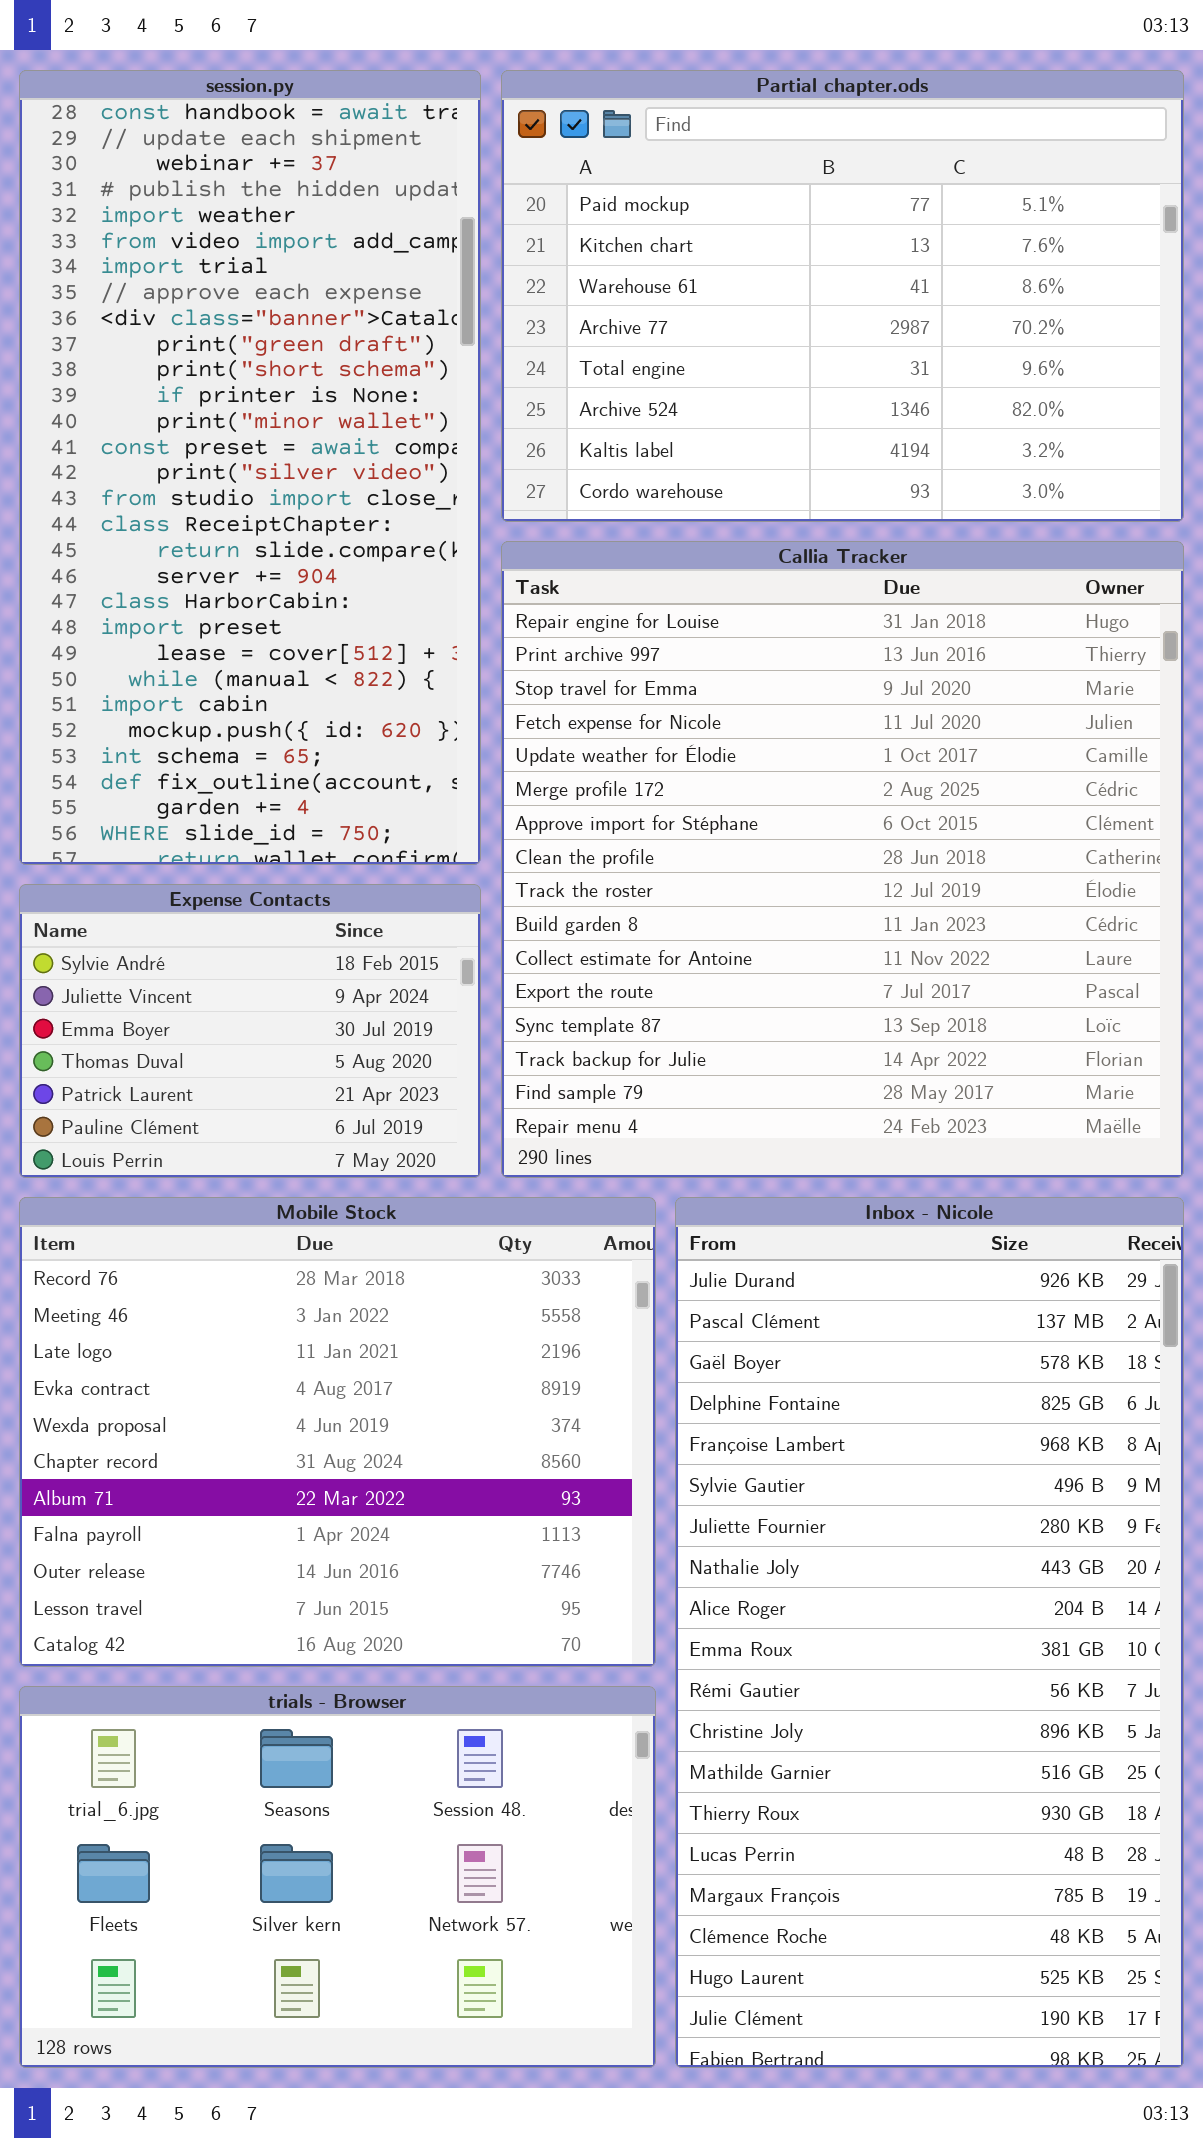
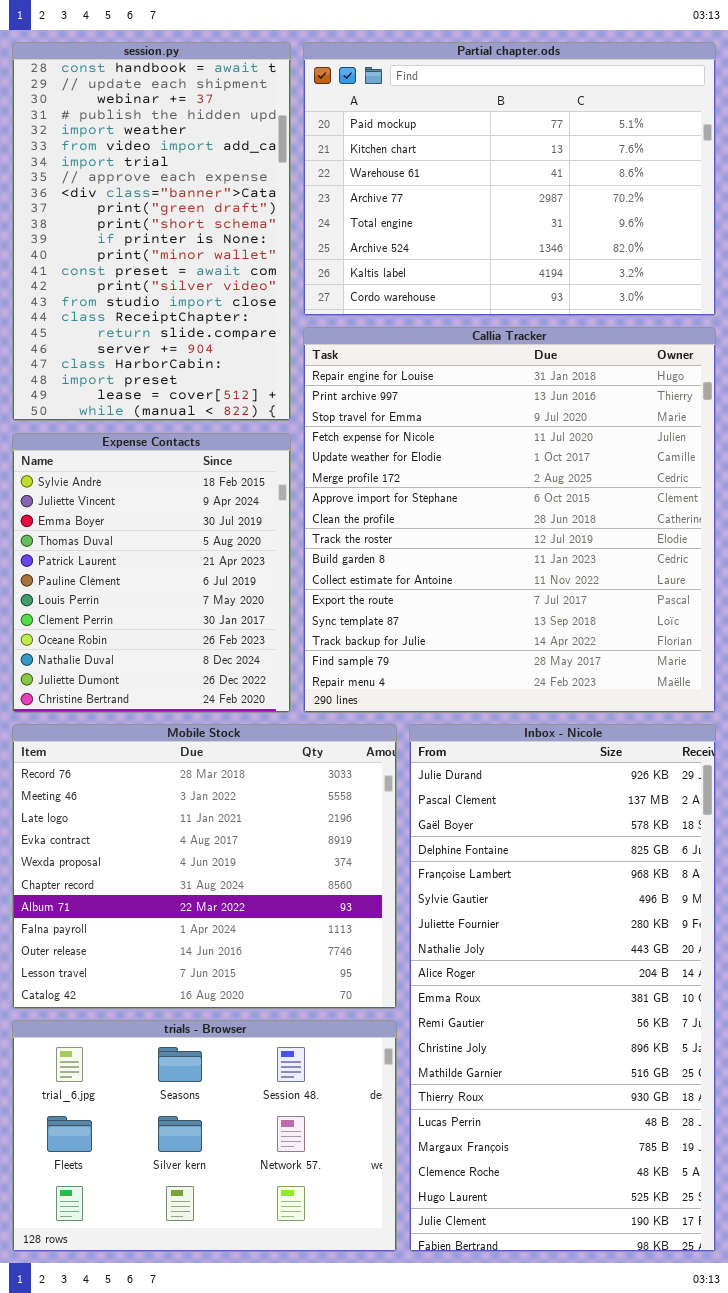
session.py: [19,70,481,865] -> [12,42,291,421], resized
Expense Contacts: [19,884,481,1178] -> [12,433,291,713], resized

